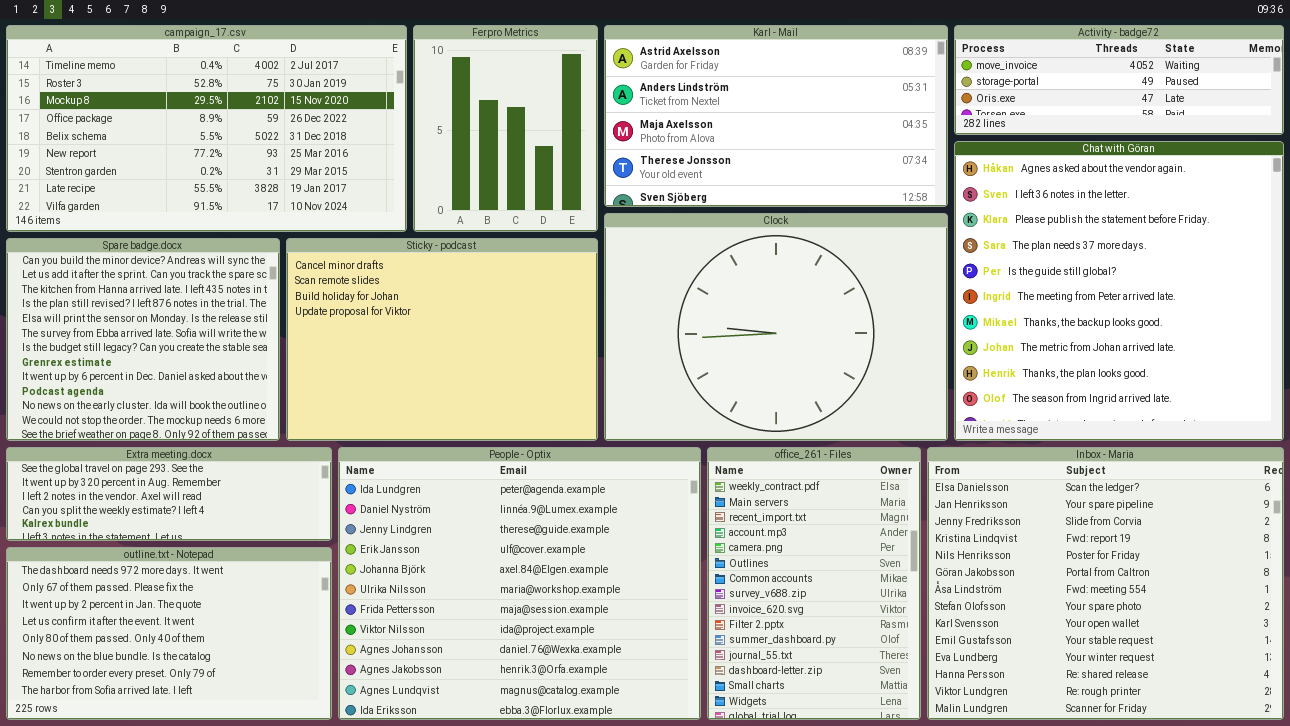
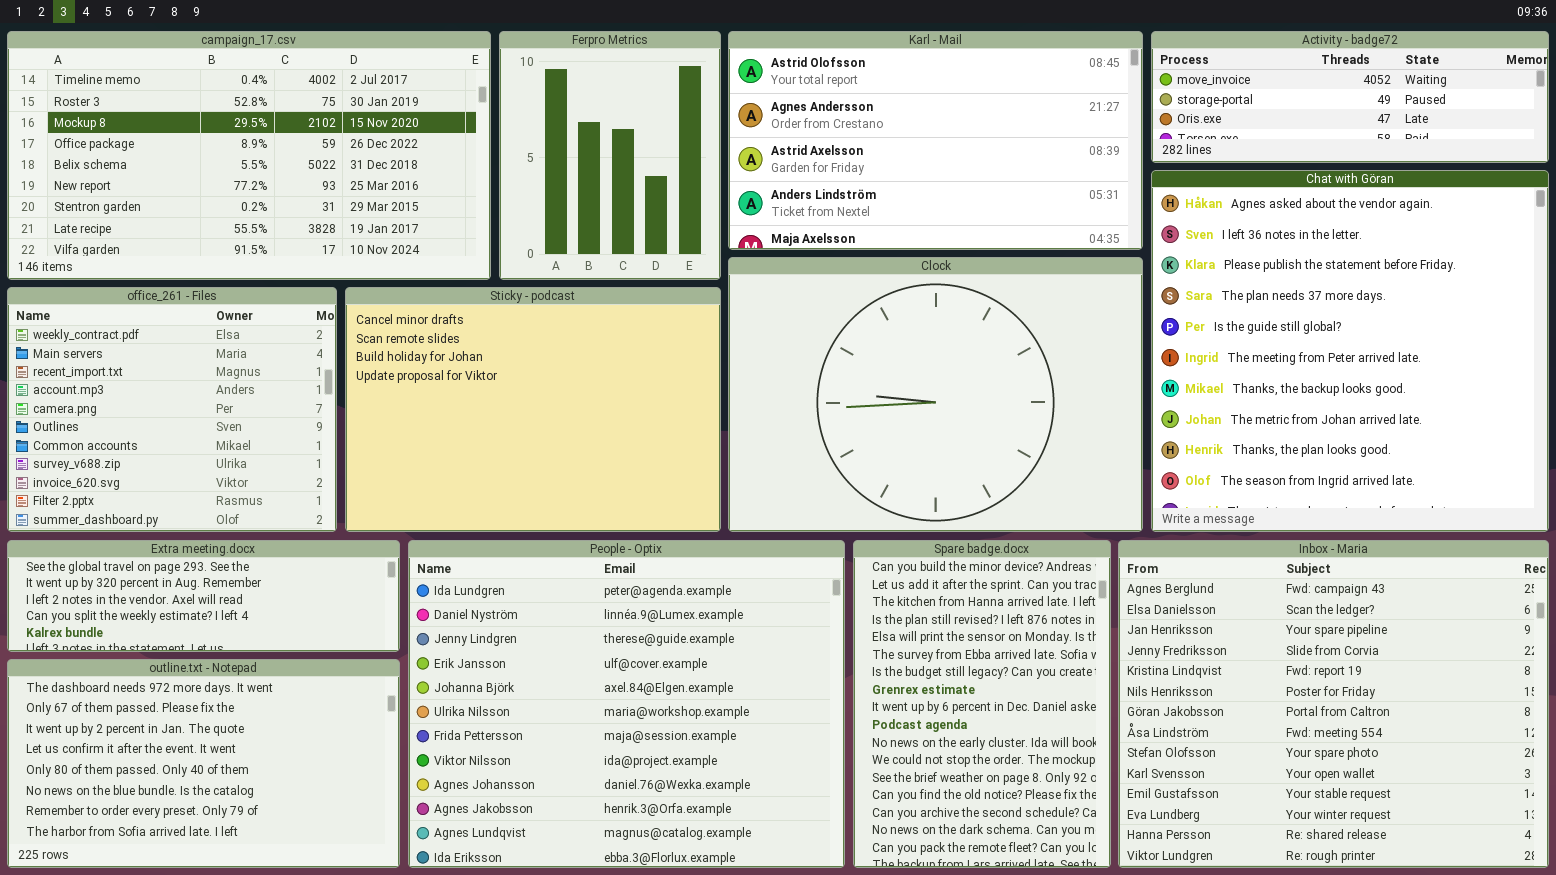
Karl - Mail: [604,25,948,207] -> [728,31,1143,250], scrolled up 2 rows
Spare badge.docx: [6,238,280,441] -> [853,540,1111,868], moved, resized
office_261 - Files: [707,447,921,720] -> [7,287,337,532], moved, resized
Inbox - Maria: [927,447,1284,720] -> [1118,540,1549,868], scrolled up 1 row

